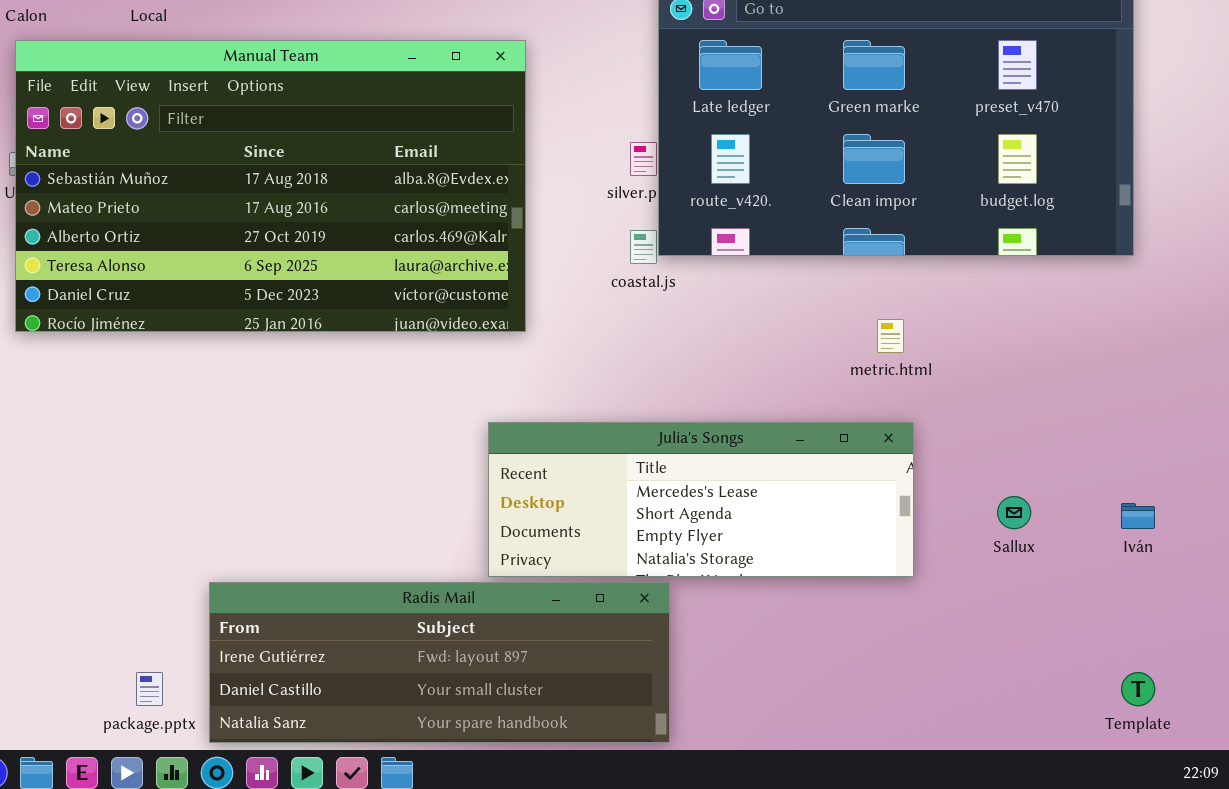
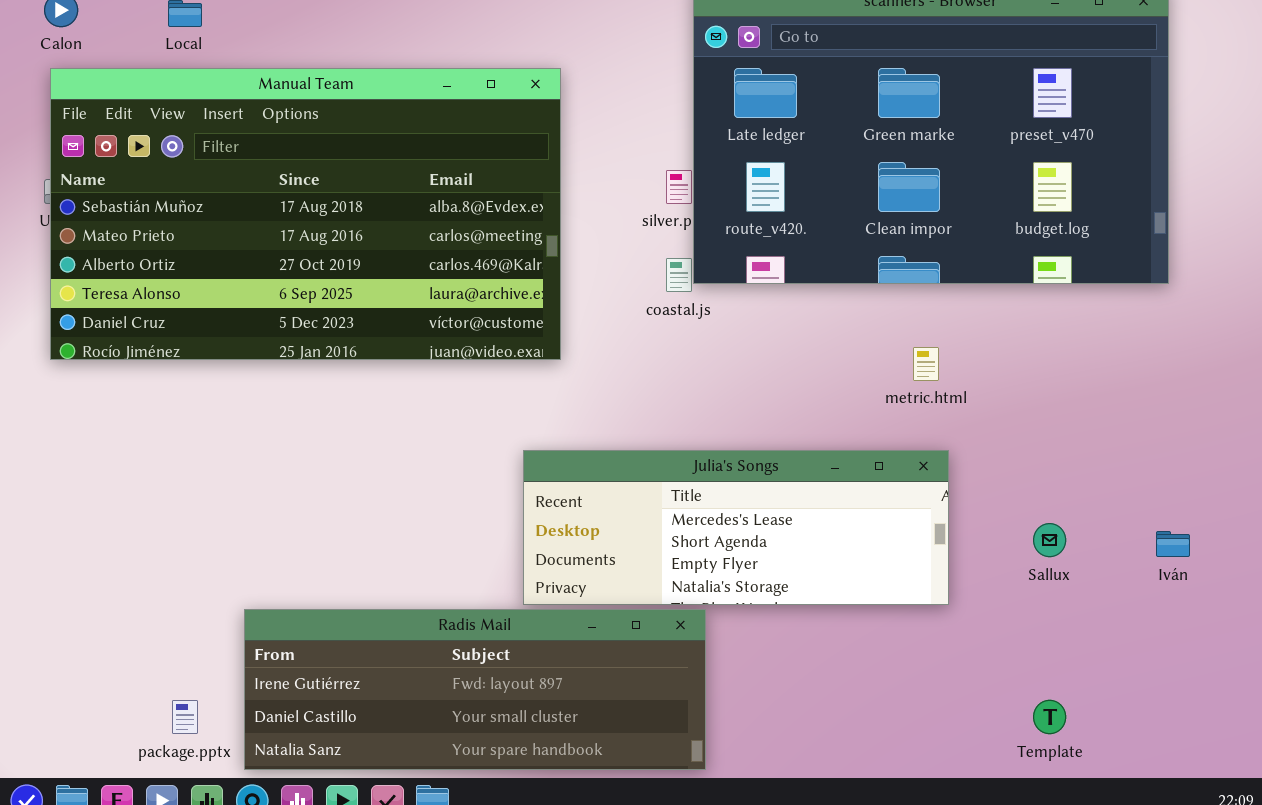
Template: [1121,672,1155,706] -> [1033,700,1066,734], moved

